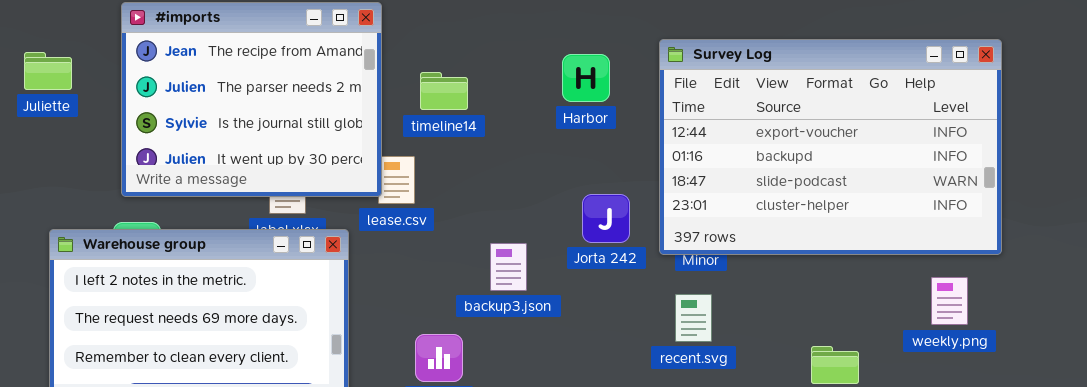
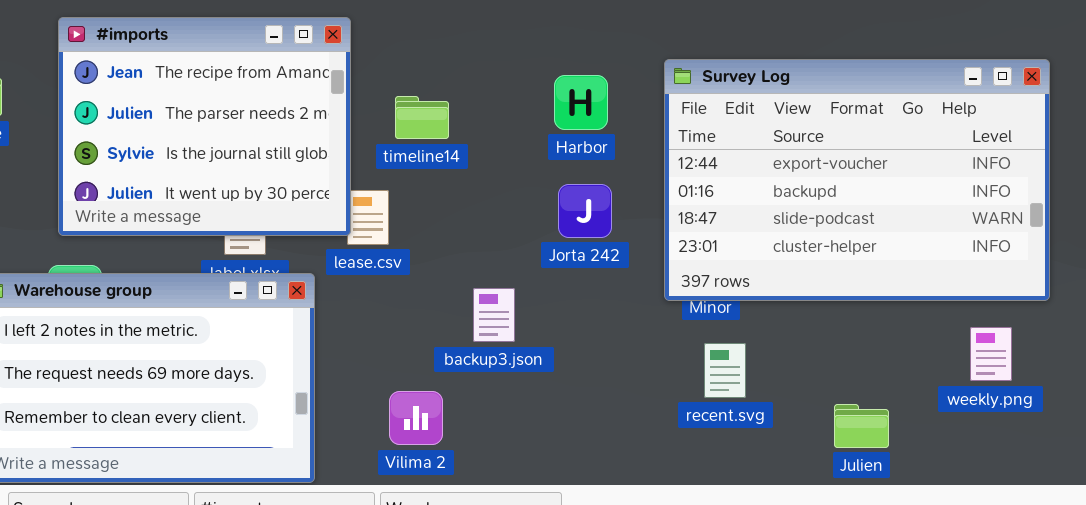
Jorta 242: [582,194,630,243] -> [558,184,612,238], moved
recent.svg: [675,294,712,342] -> [704,343,746,398], moved

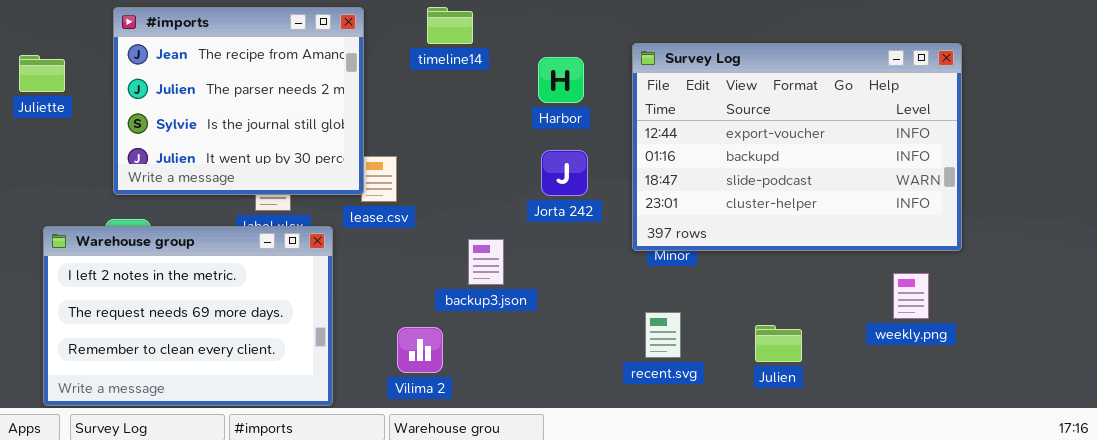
timeline14: [395,96,449,139] -> [427,7,473,44], moved
recent.svg: [704,343,746,398] -> [645,312,681,358], moved
Julien: [834,404,889,448] -> [755,325,802,362], moved

